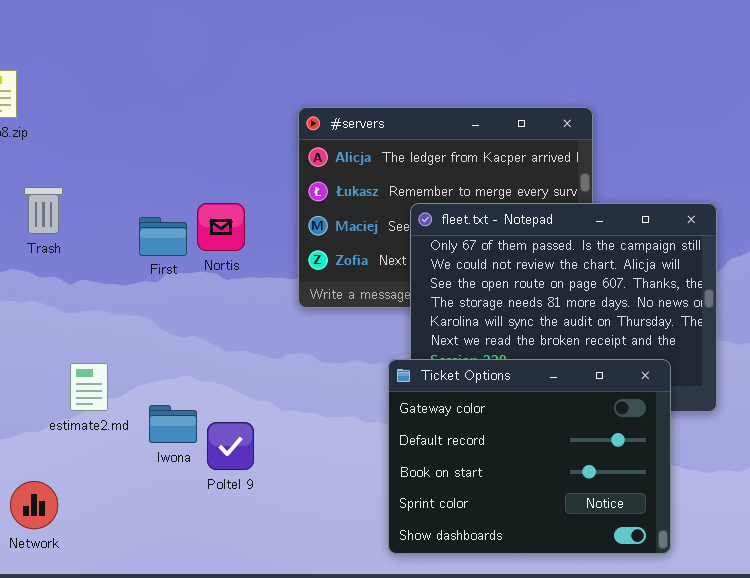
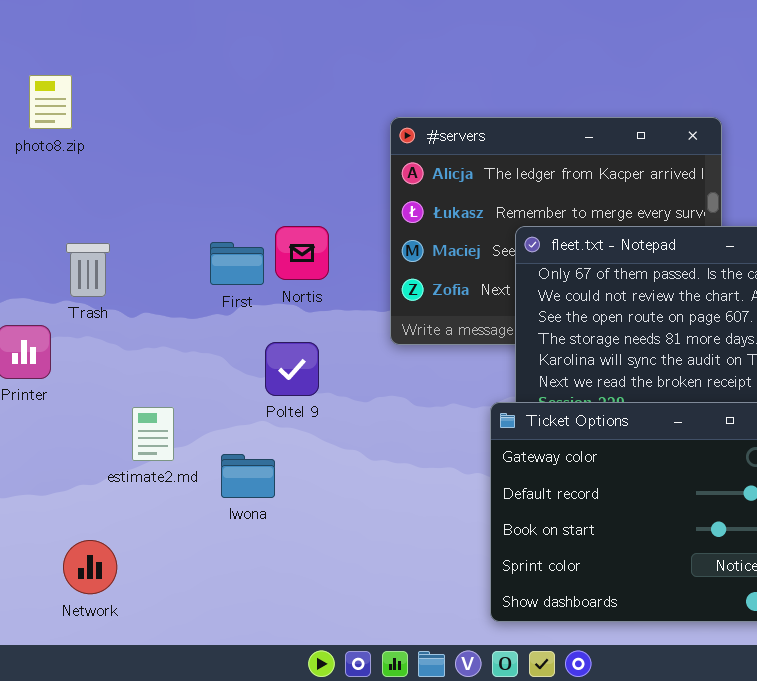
Trash: [24,187,63,234] -> [66,243,110,297], moved
Poltel 9: [207,422,254,470] -> [265,342,319,396], moved

